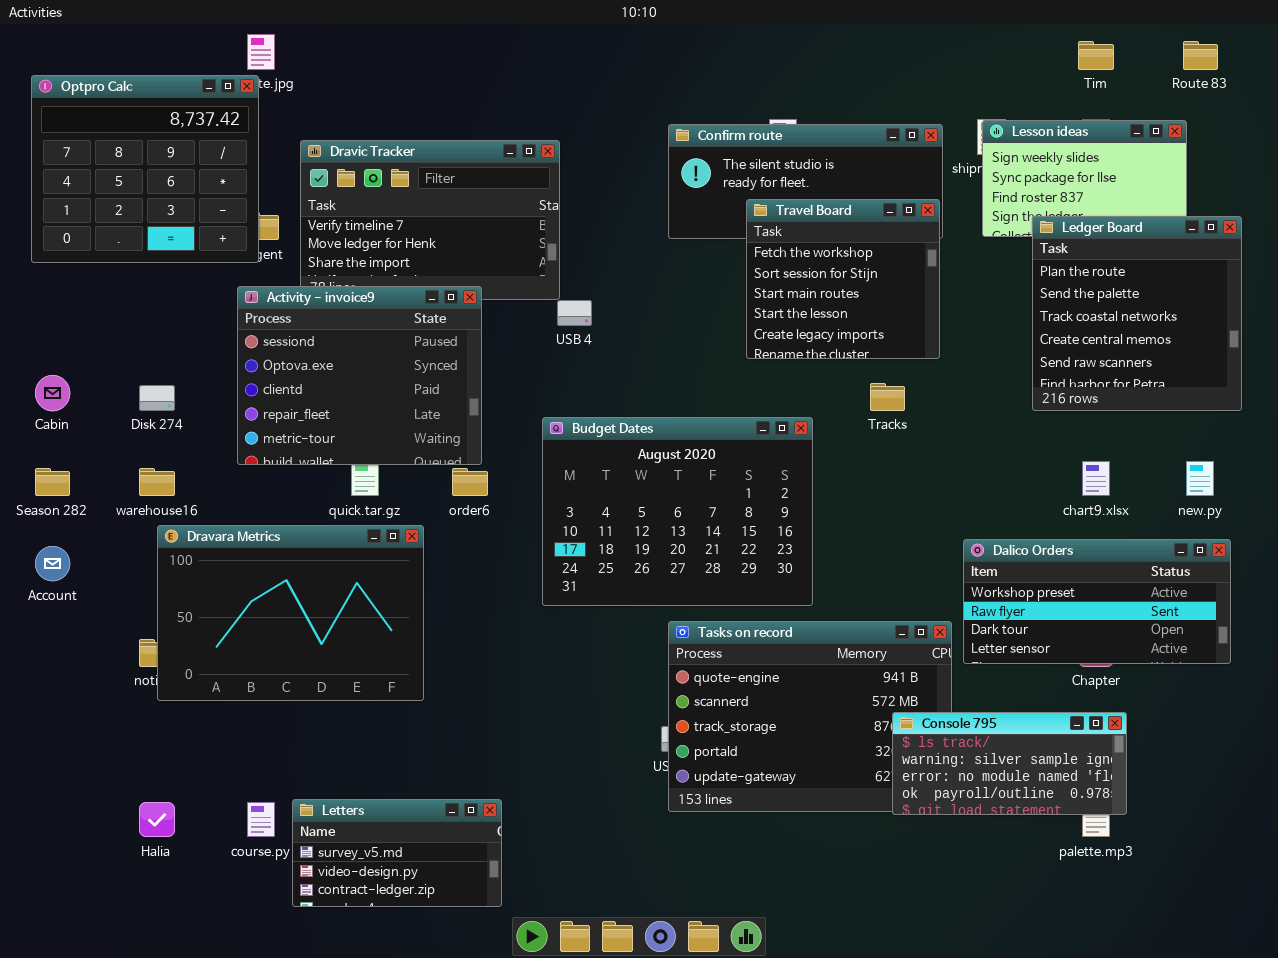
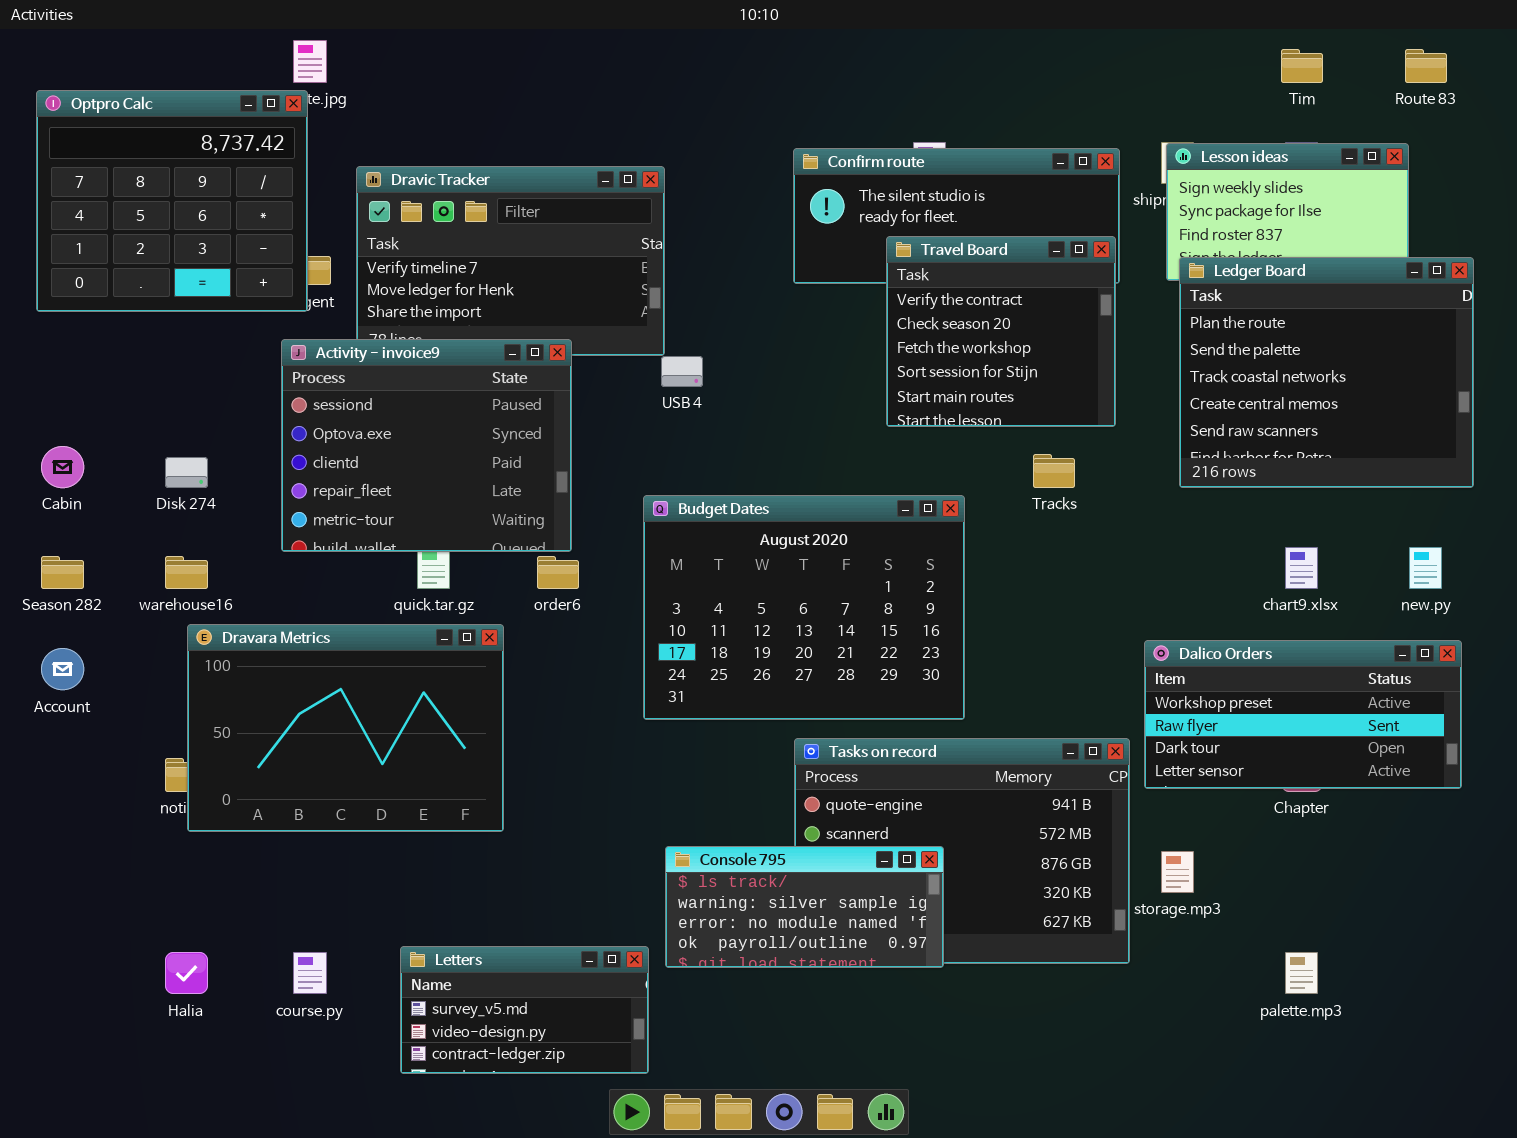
Travel Board: [746,199,940,359] -> [886,236,1116,427], scrolled up 2 rows
Ledger Board: [1032,216,1242,411] -> [1179,257,1474,488], resized
Console 795: [892,712,1127,815] -> [665,846,944,968], moved
Letters: [292,799,502,907] -> [400,946,649,1074], moved

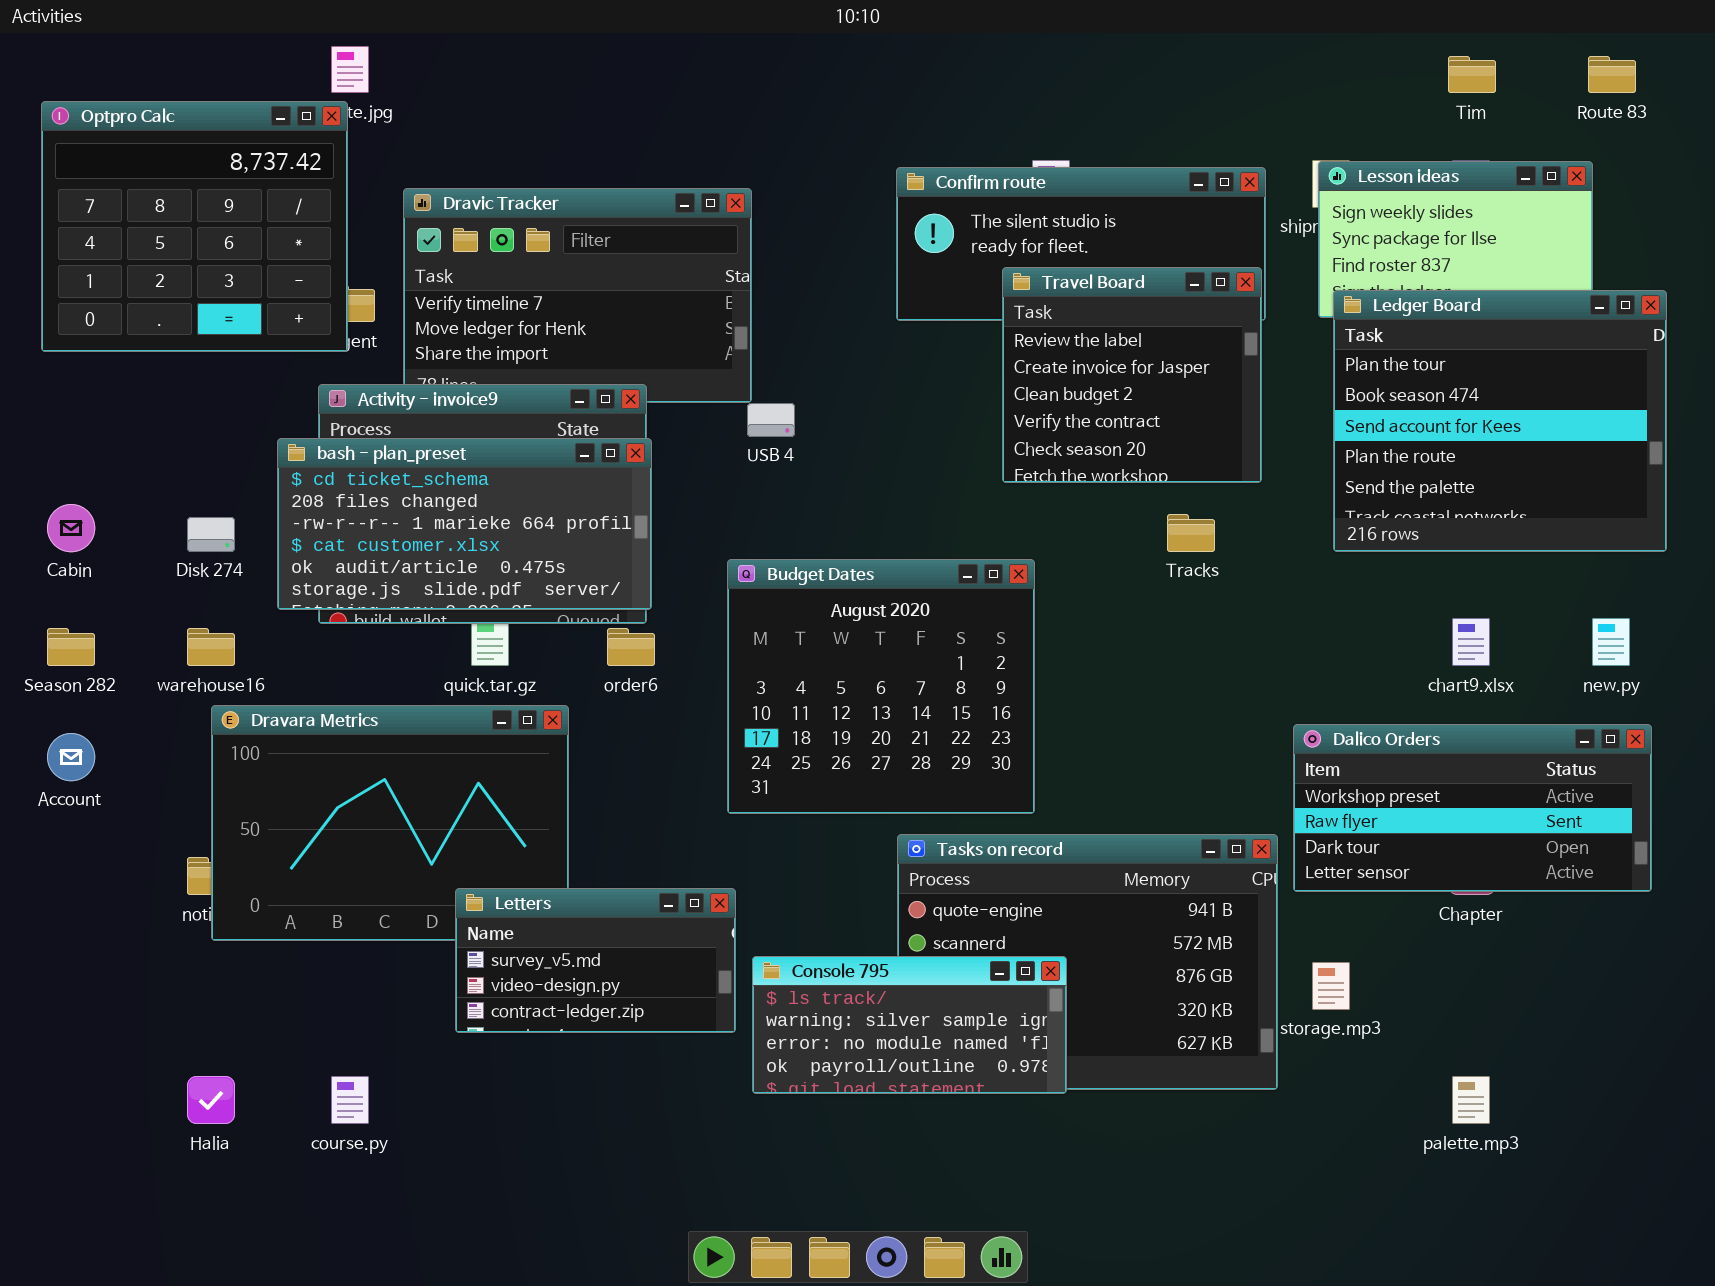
Travel Board: [886,236,1116,427] -> [1002,267,1262,483], scrolled up 3 rows
Ledger Board: [1179,257,1474,488] -> [1333,290,1667,552], scrolled up 3 rows
bash - plan_preset: none -> [277,438,652,610], opened
Budget Dates: [643,495,965,720] -> [727,559,1035,814], resized
Letters: [400,946,649,1074] -> [455,888,736,1033], moved

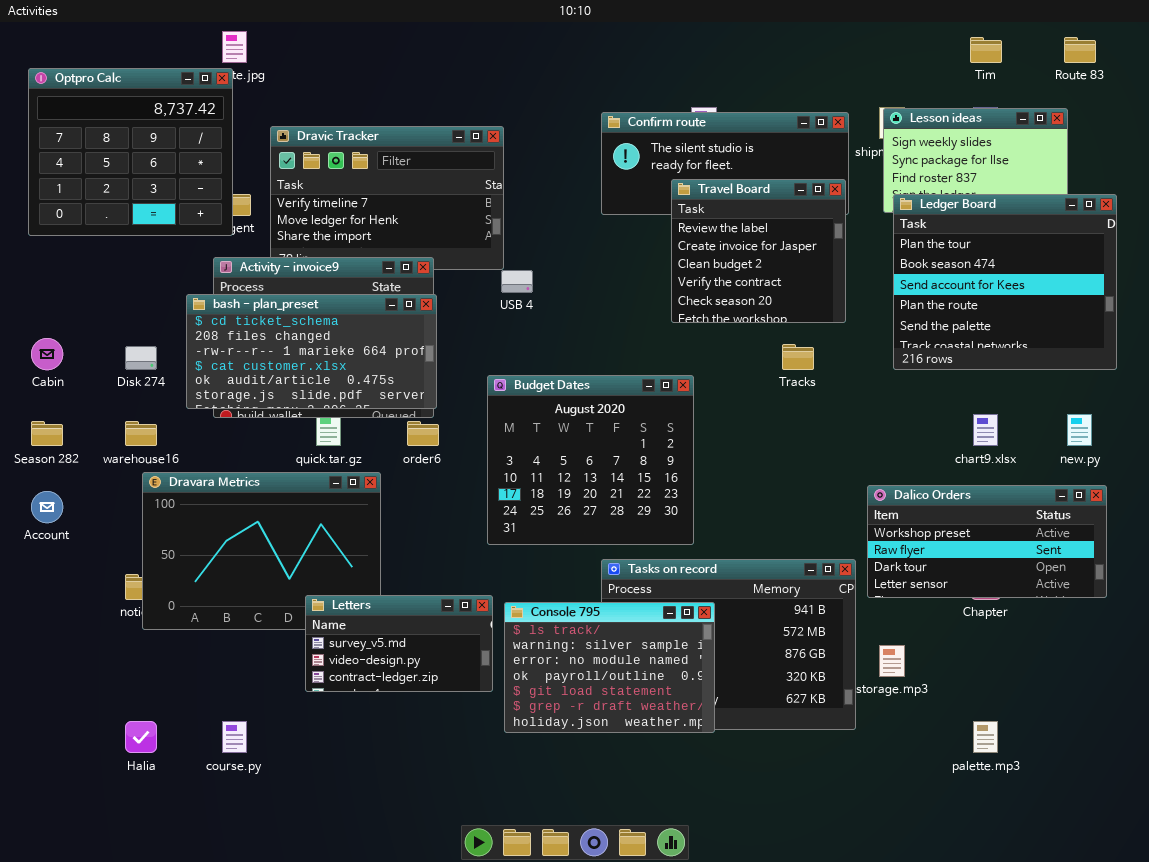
Console 795: [752,956,1067,1094] -> [504,602,715,733], resized

